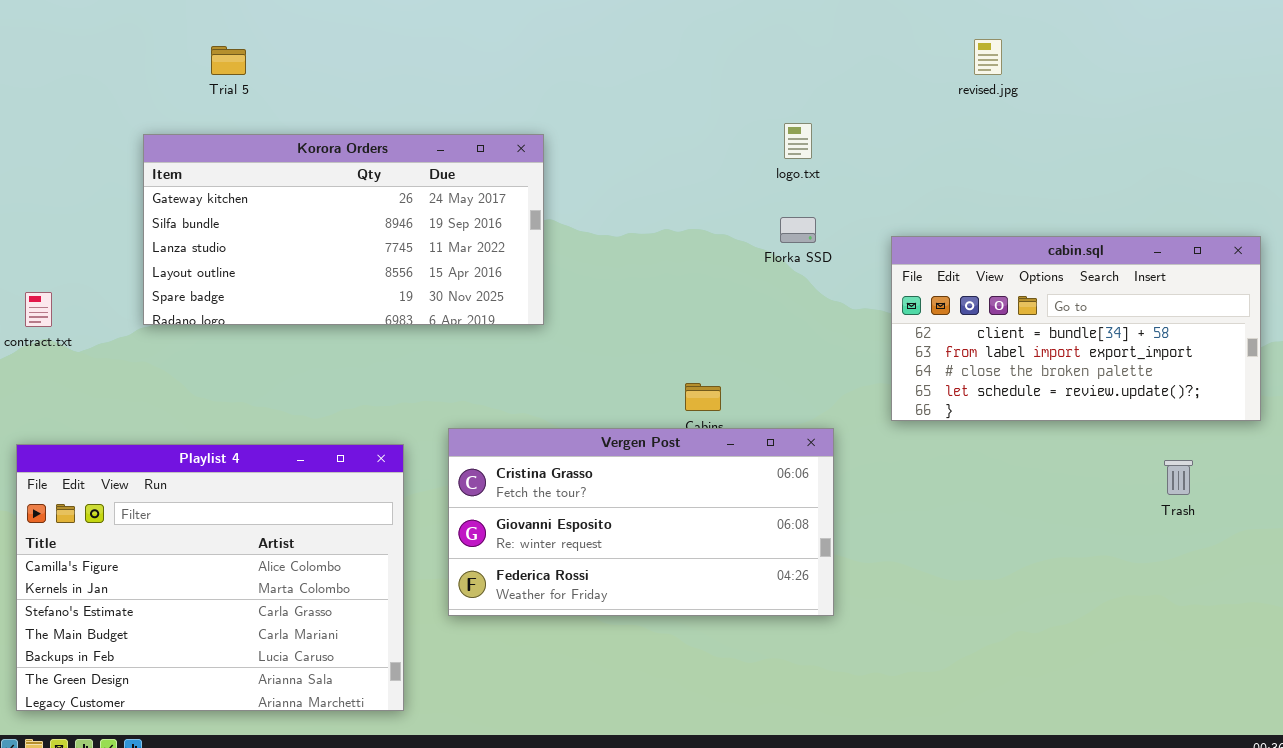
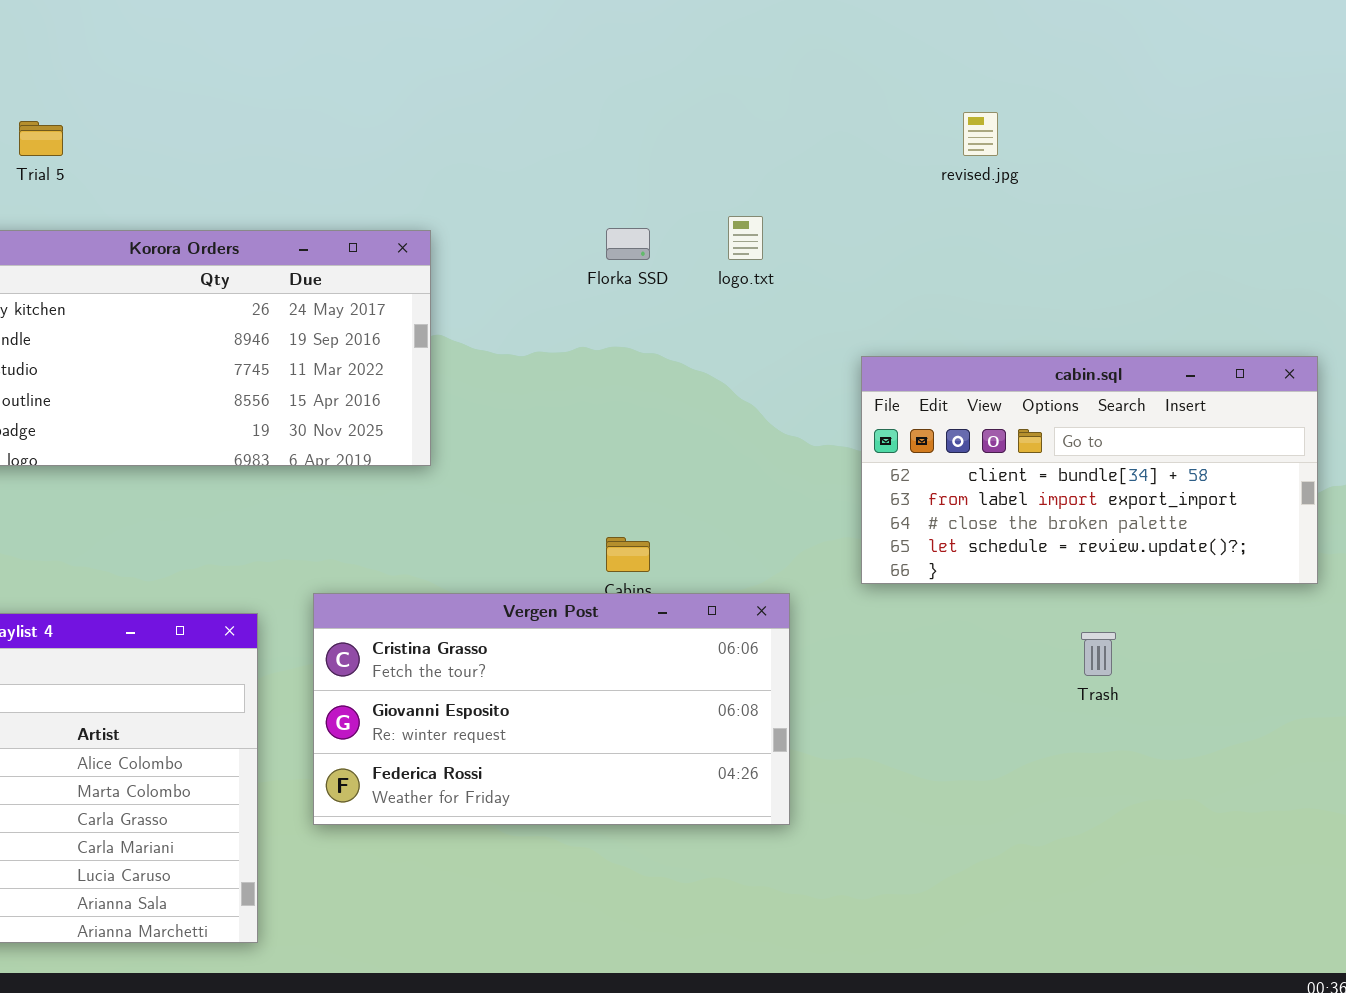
Florka SSD: [780,217,816,243] -> [606,228,650,260], moved
Trash: [1164,460,1193,495] -> [1081,632,1116,676], moved

